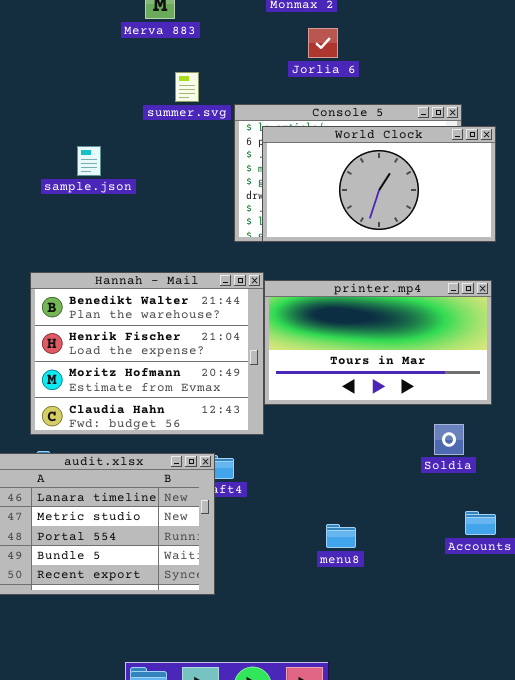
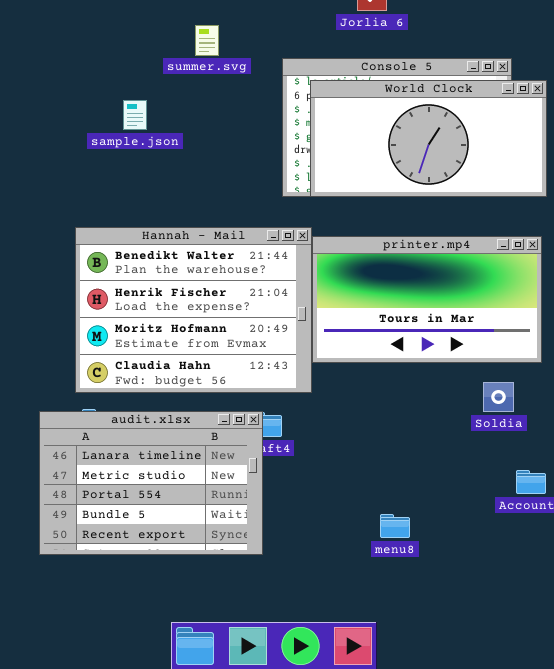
summer.svg: [175,72,199,102] -> [195,25,219,56], moved
menu8: [326,524,356,548] -> [380,514,410,538], moved

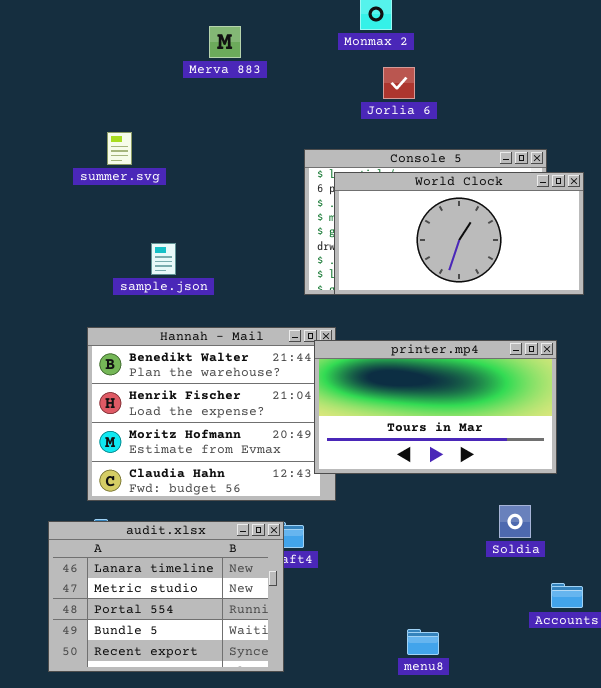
summer.svg: [195,25,219,56] -> [107,132,132,165], moved
sample.json: [123,100,147,130] -> [151,243,176,275], moved
printer.mp4: [312,236,542,363] -> [314,340,557,474], moved
Soldia: [483,382,514,412] -> [499,505,531,538], moved

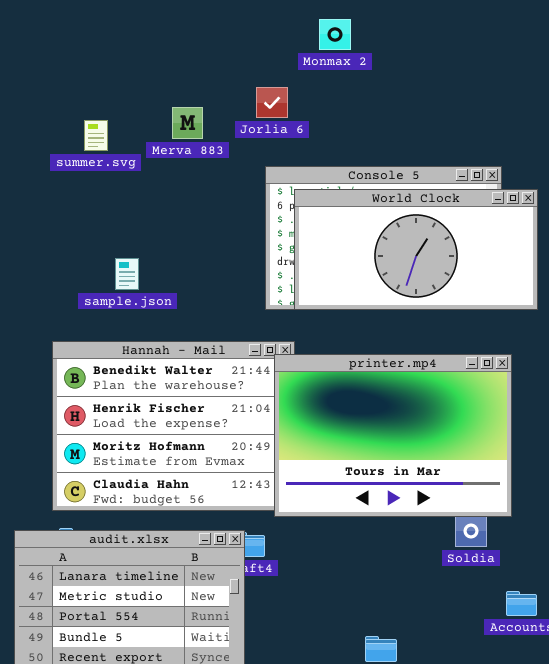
Merva 883: [209,26,241,58] -> [172,107,203,139], moved
Jorlia 6: [383,67,415,99] -> [256,87,288,118], moved
summer.svg: [107,132,132,165] -> [84,120,108,151], moved
printer.mp4: [314,340,557,474] -> [274,354,512,517], resized

